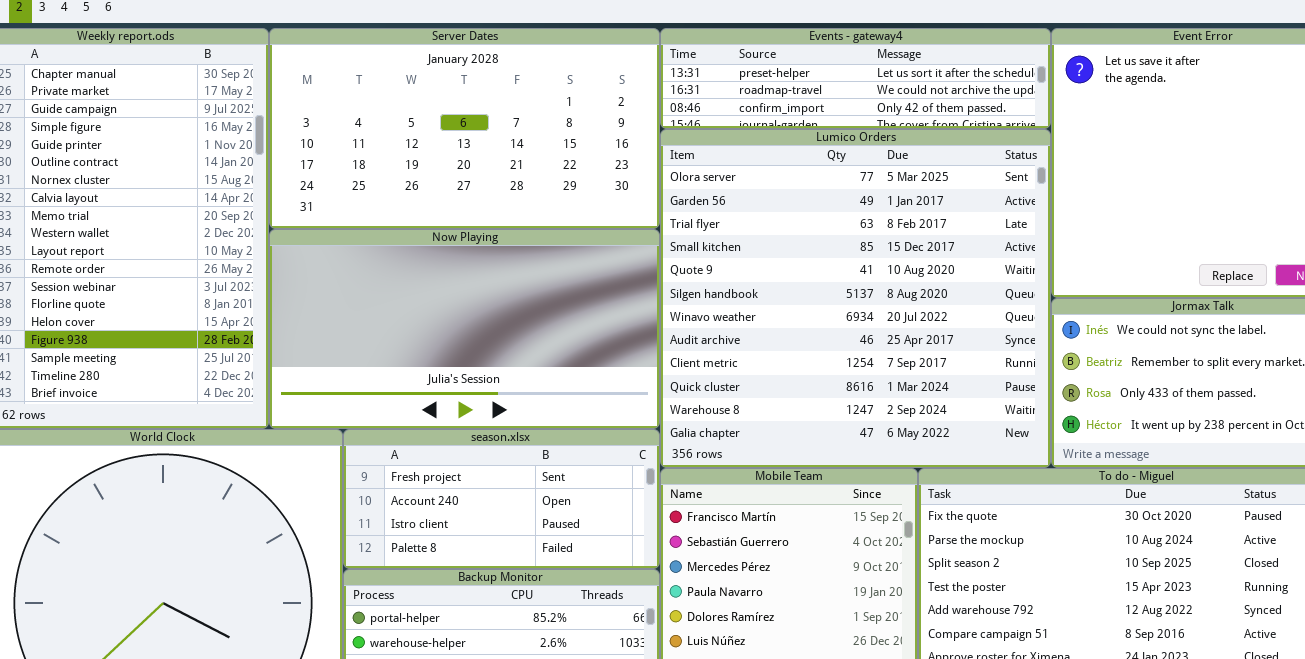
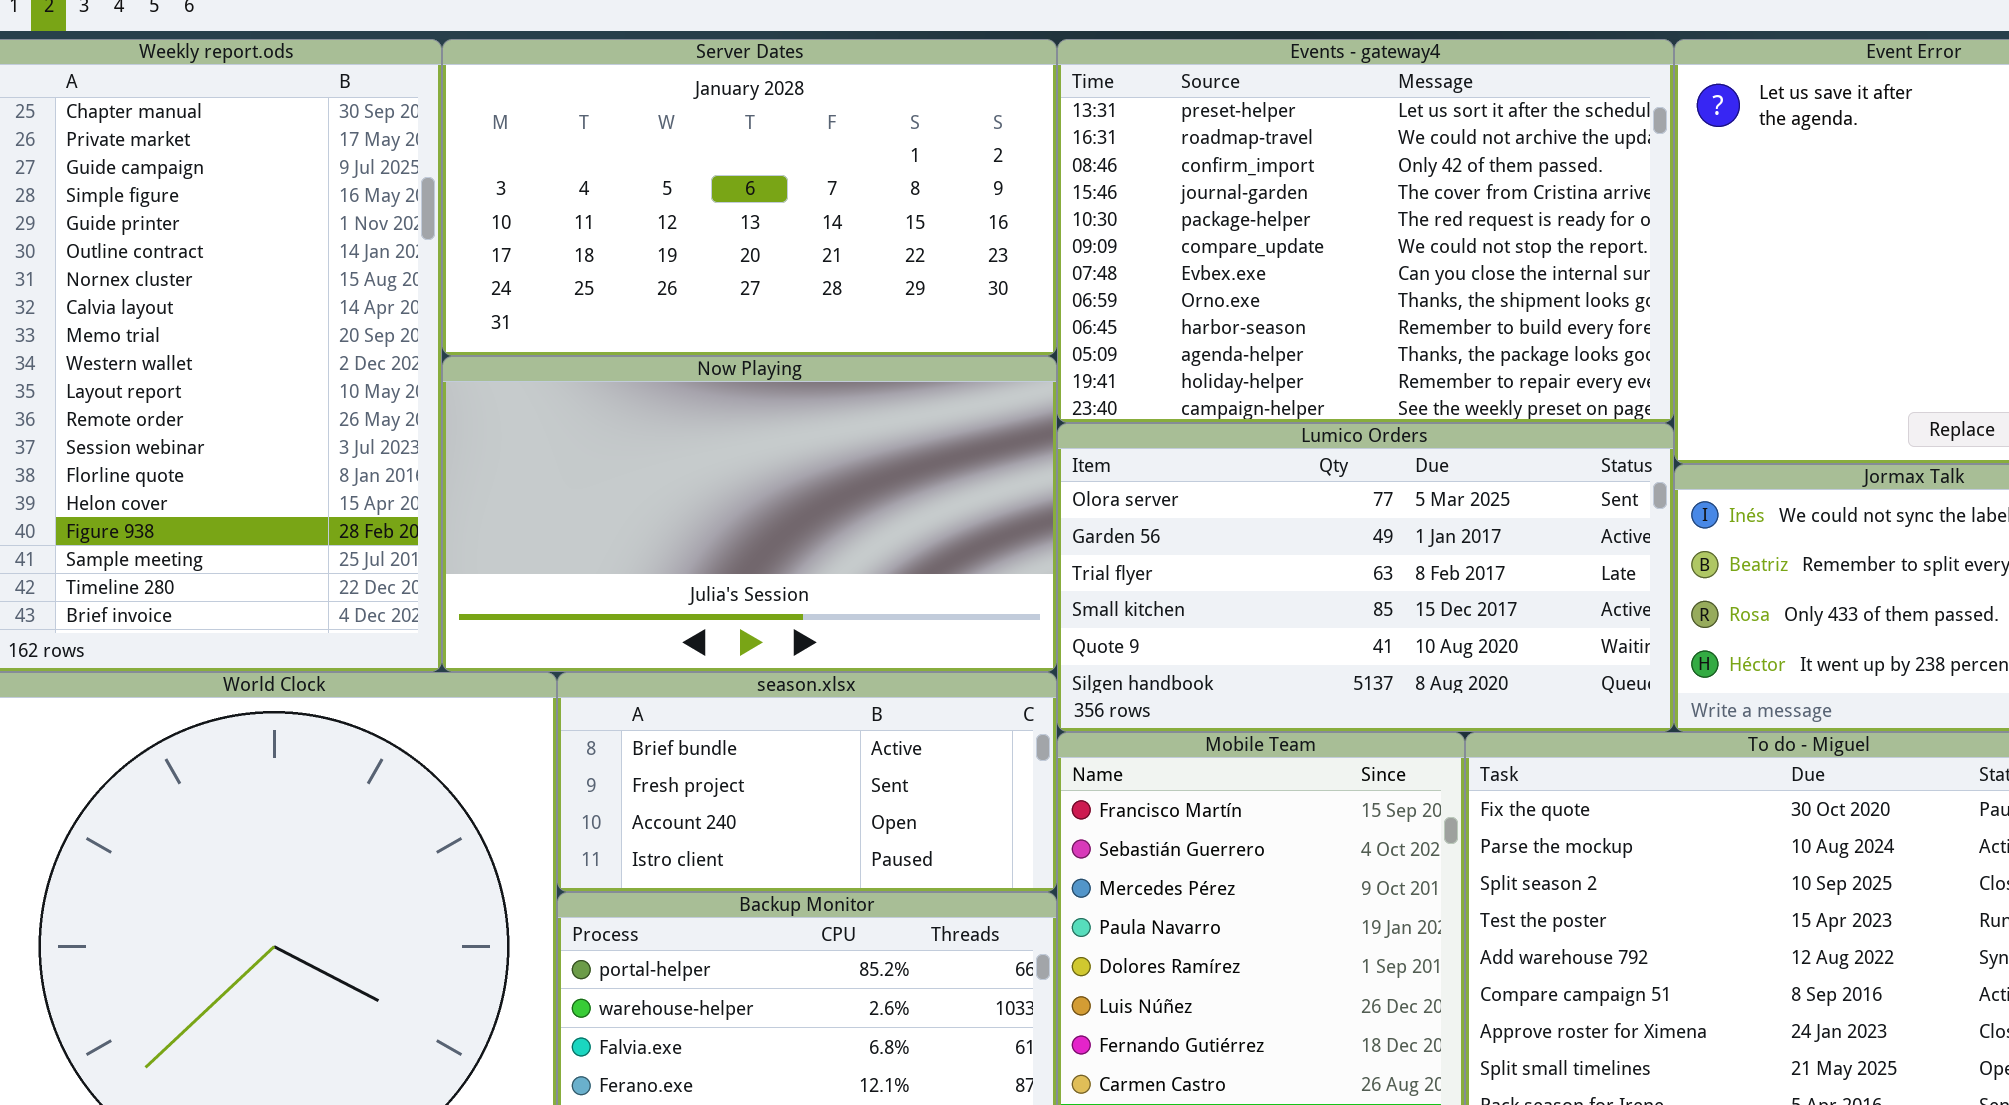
Events - gateway4: [660,28,1051,129] -> [1057,39,1674,423], resized
Lumico Orders: [660,129,1051,468] -> [1057,423,1674,732], resized
season.xlsx: [343,429,660,569] -> [557,672,1057,892], scrolled up 1 row

